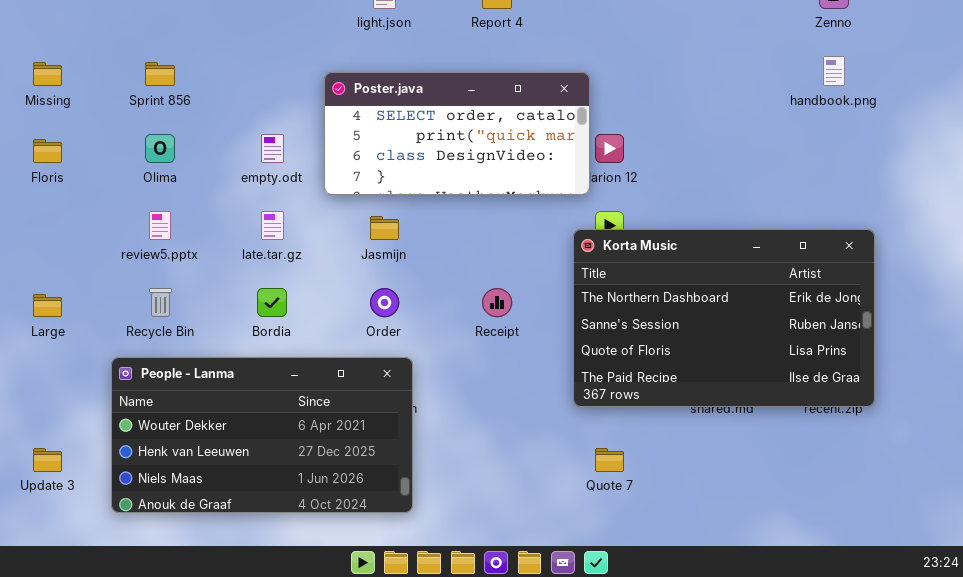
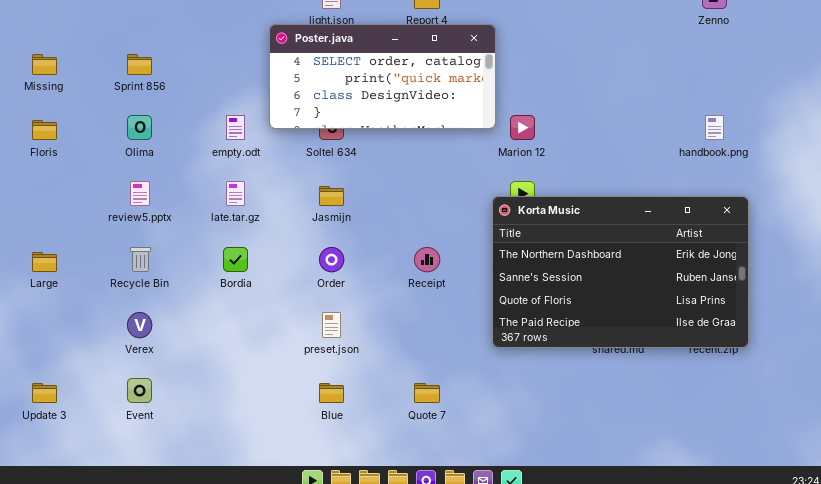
handbook.png: [823,56,845,86] -> [705,115,724,140], moved
Poster.java: [324,72,590,195] -> [269,24,496,129], moved
People - Lanma: [111,357,413,513] -> none, closed
Quote 7: [595,448,624,472] -> [414,383,440,403], moved

